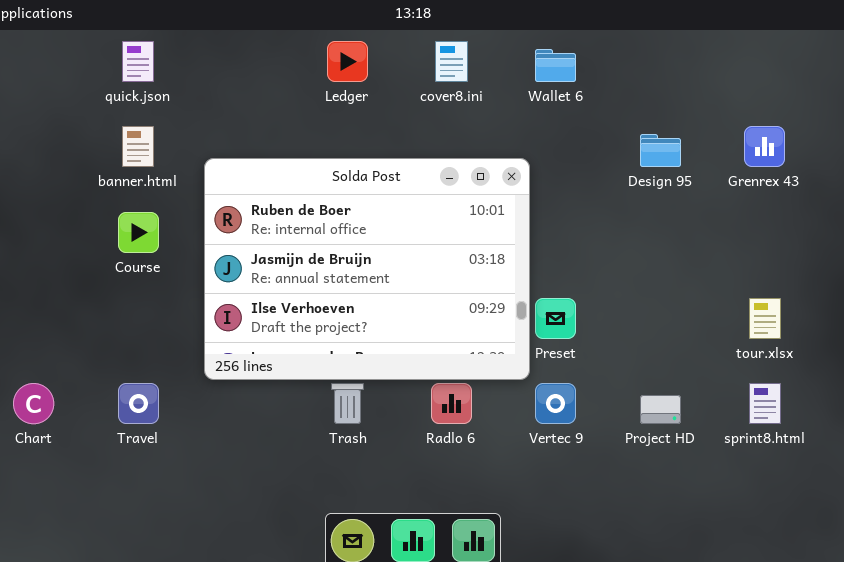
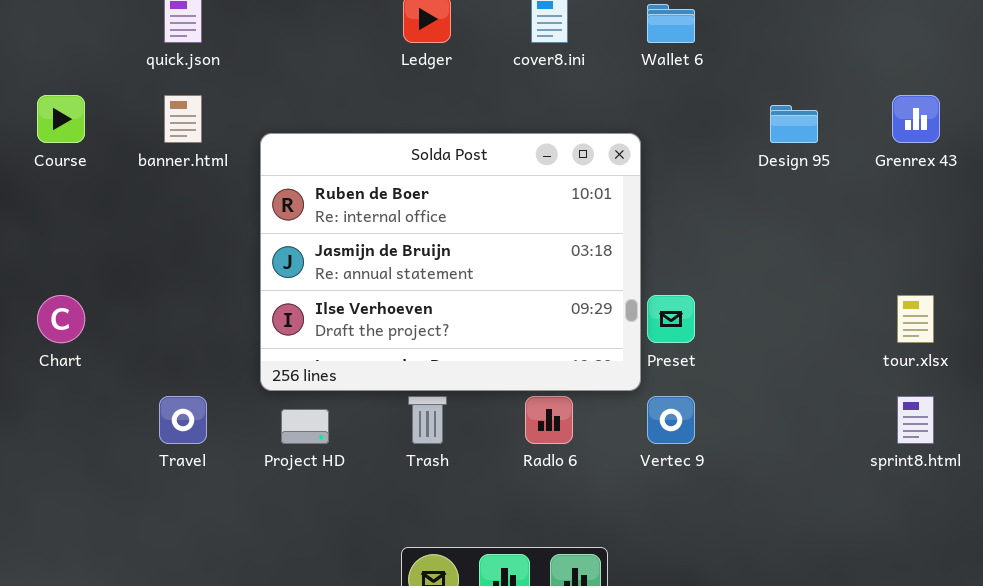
Course: [118,212,159,253] -> [37,95,85,143], moved
Chart: [13,383,54,424] -> [37,295,85,343], moved
Project HD: [640,395,681,424] -> [281,409,329,444], moved

